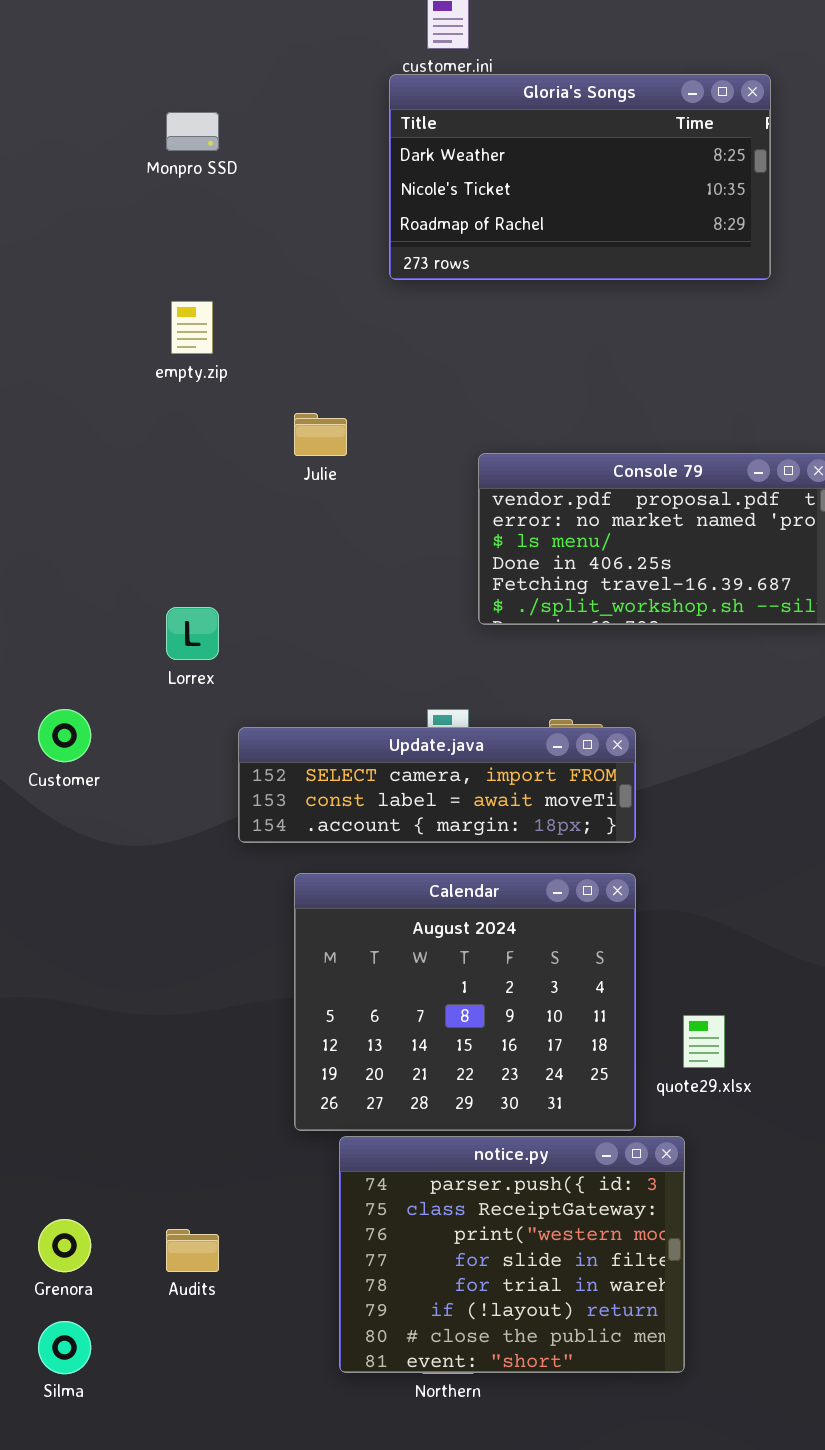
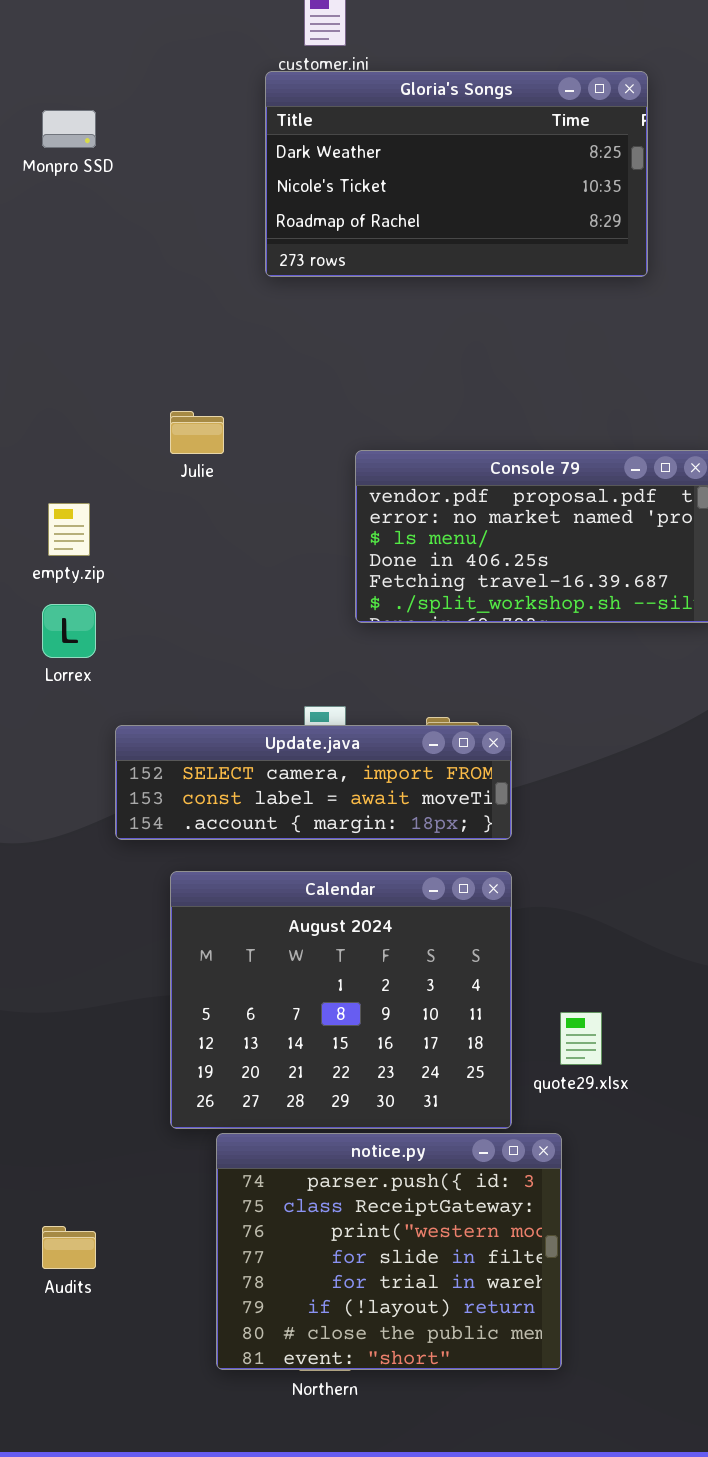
empty.zip: [171,301,213,354] -> [48,503,90,556], moved

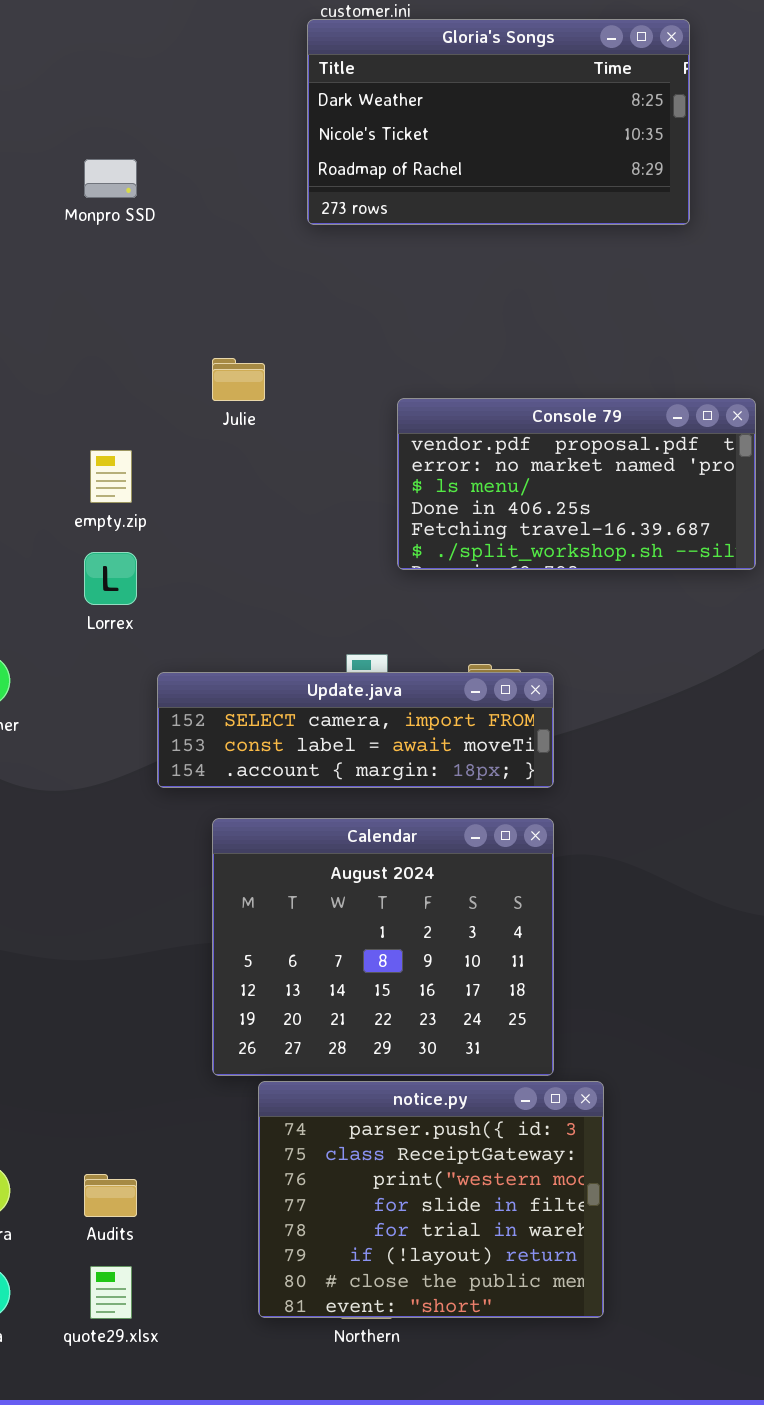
Monpro SSD: [42,110,96,148] -> [84,159,137,198], moved
quote29.xlsx: [560,1012,602,1065] -> [90,1266,132,1319], moved

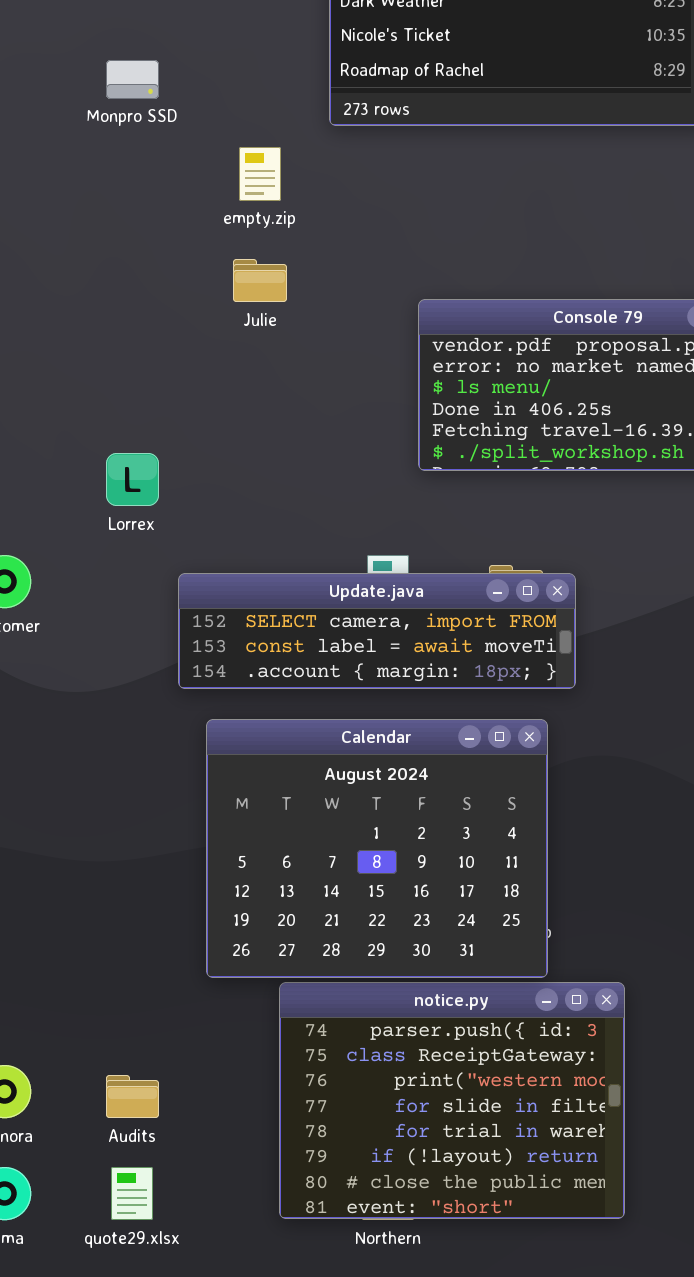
empty.zip: [90,450,132,503] -> [239,147,281,201], moved
Calendar: [212,818,554,1076] -> [206,719,548,978], moved

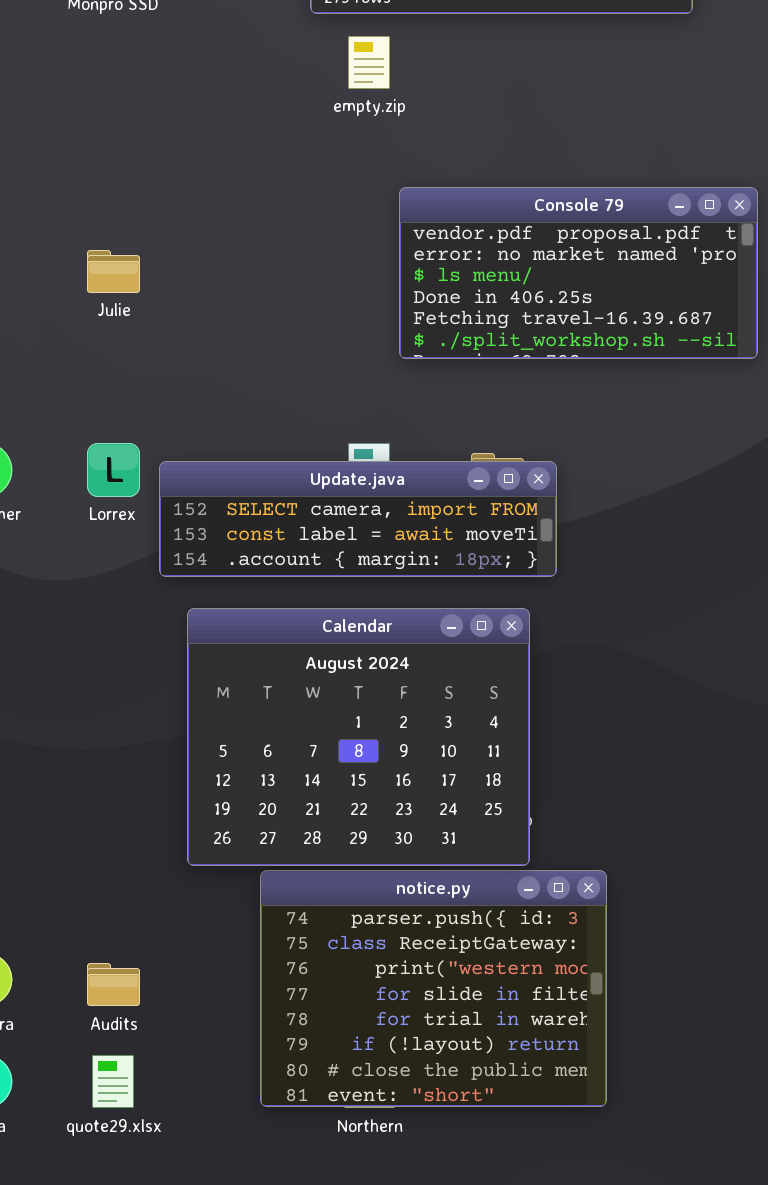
empty.zip: [239,147,281,201] -> [348,36,390,89], moved
Julie: [233,259,287,302] -> [87,250,140,293], moved
Lorrex: [106,453,159,506] -> [87,443,140,497], moved

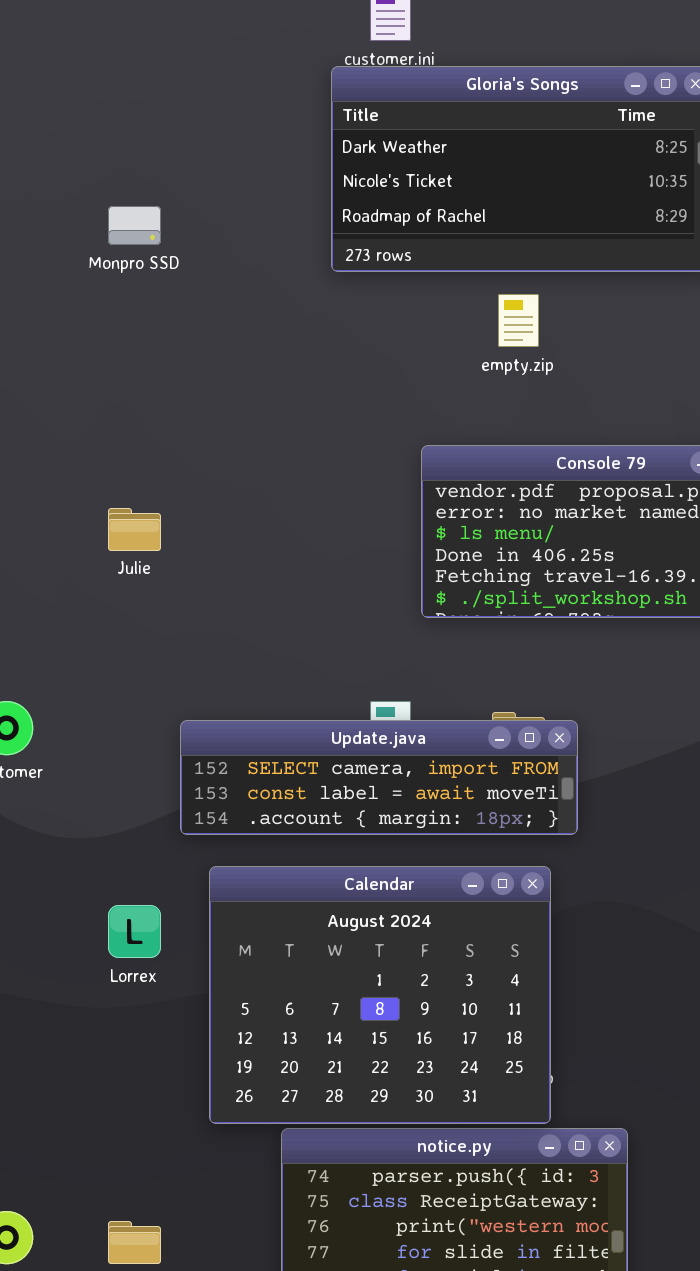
empty.zip: [348,36,390,89] -> [498,294,539,347], moved
Lorrex: [87,443,140,497] -> [108,905,161,958], moved

